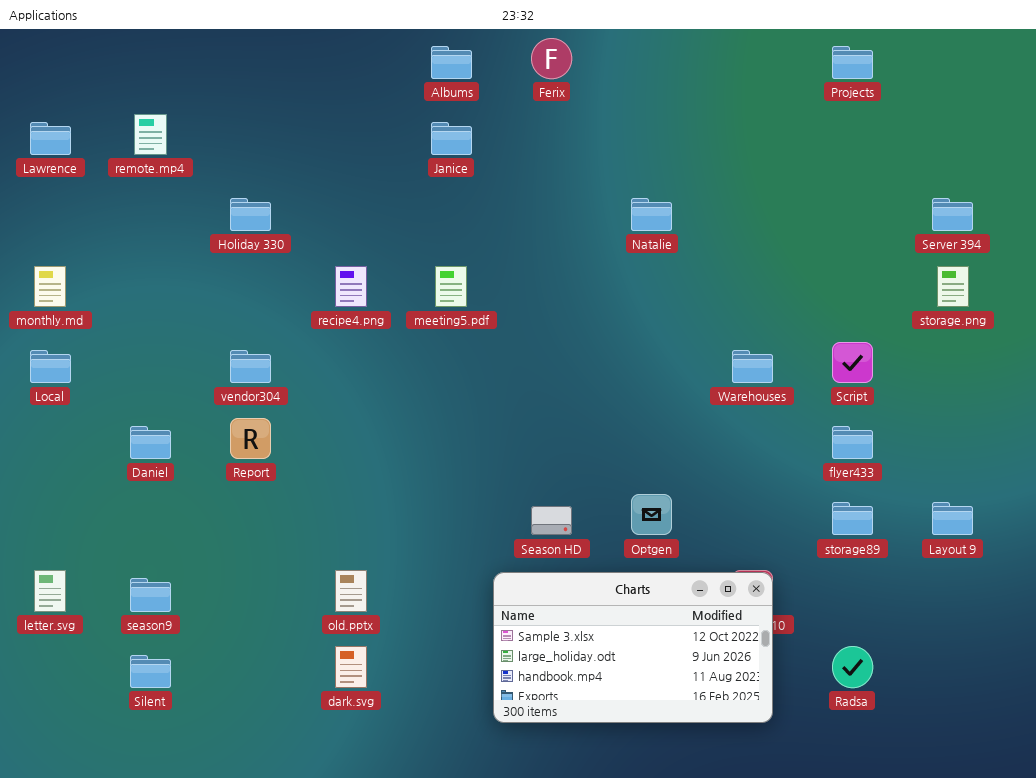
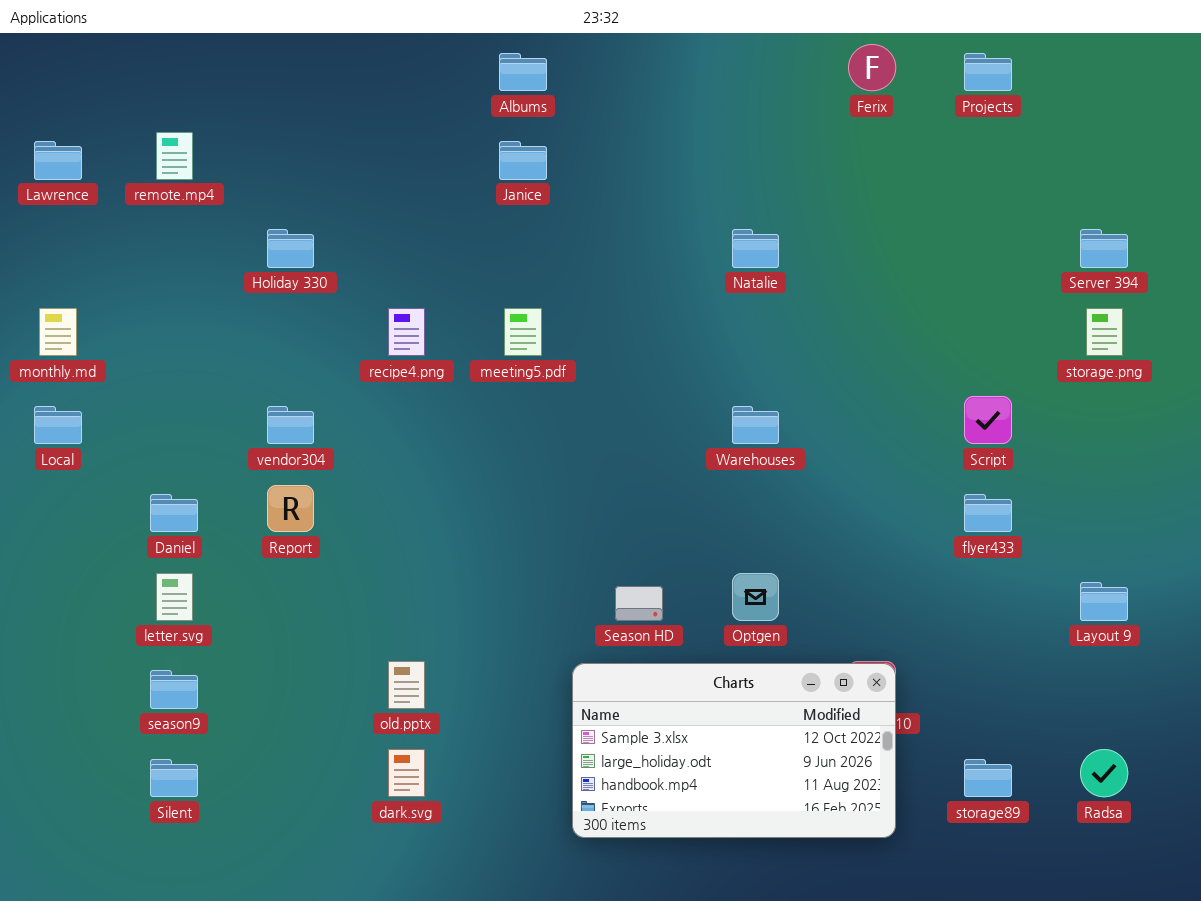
Ferix: [531,38,572,79] -> [848,44,896,91], moved
Warehouses: [732,350,773,383] -> [732,406,779,444], moved
storage89: [832,502,873,535] -> [964,759,1012,797], moved
letter.svg: [34,570,66,612] -> [156,573,193,621], moved
Radsa: [832,646,873,688] -> [1080,749,1128,797], moved

